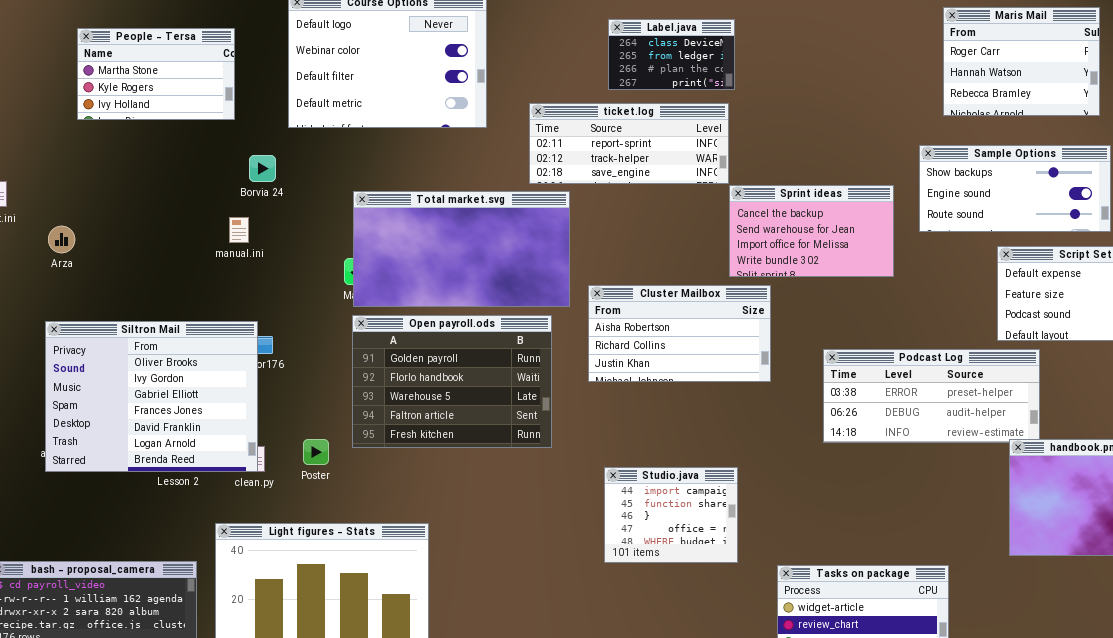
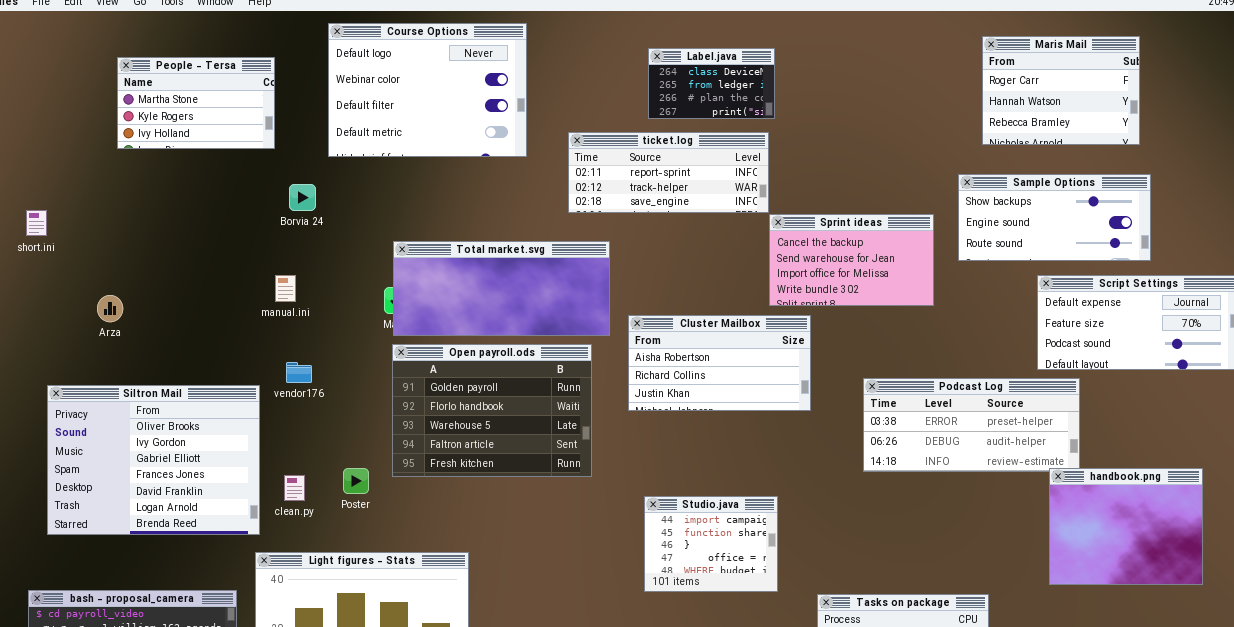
Total market.svg: [353,191,570,307] -> [393,241,610,336], resized
manual.ini: [229,217,249,243] -> [275,275,296,302], moved
Arza: [48,226,75,253] -> [97,295,123,322], moved
Siltron Mail: [45,321,258,472] -> [47,385,260,535], moved

